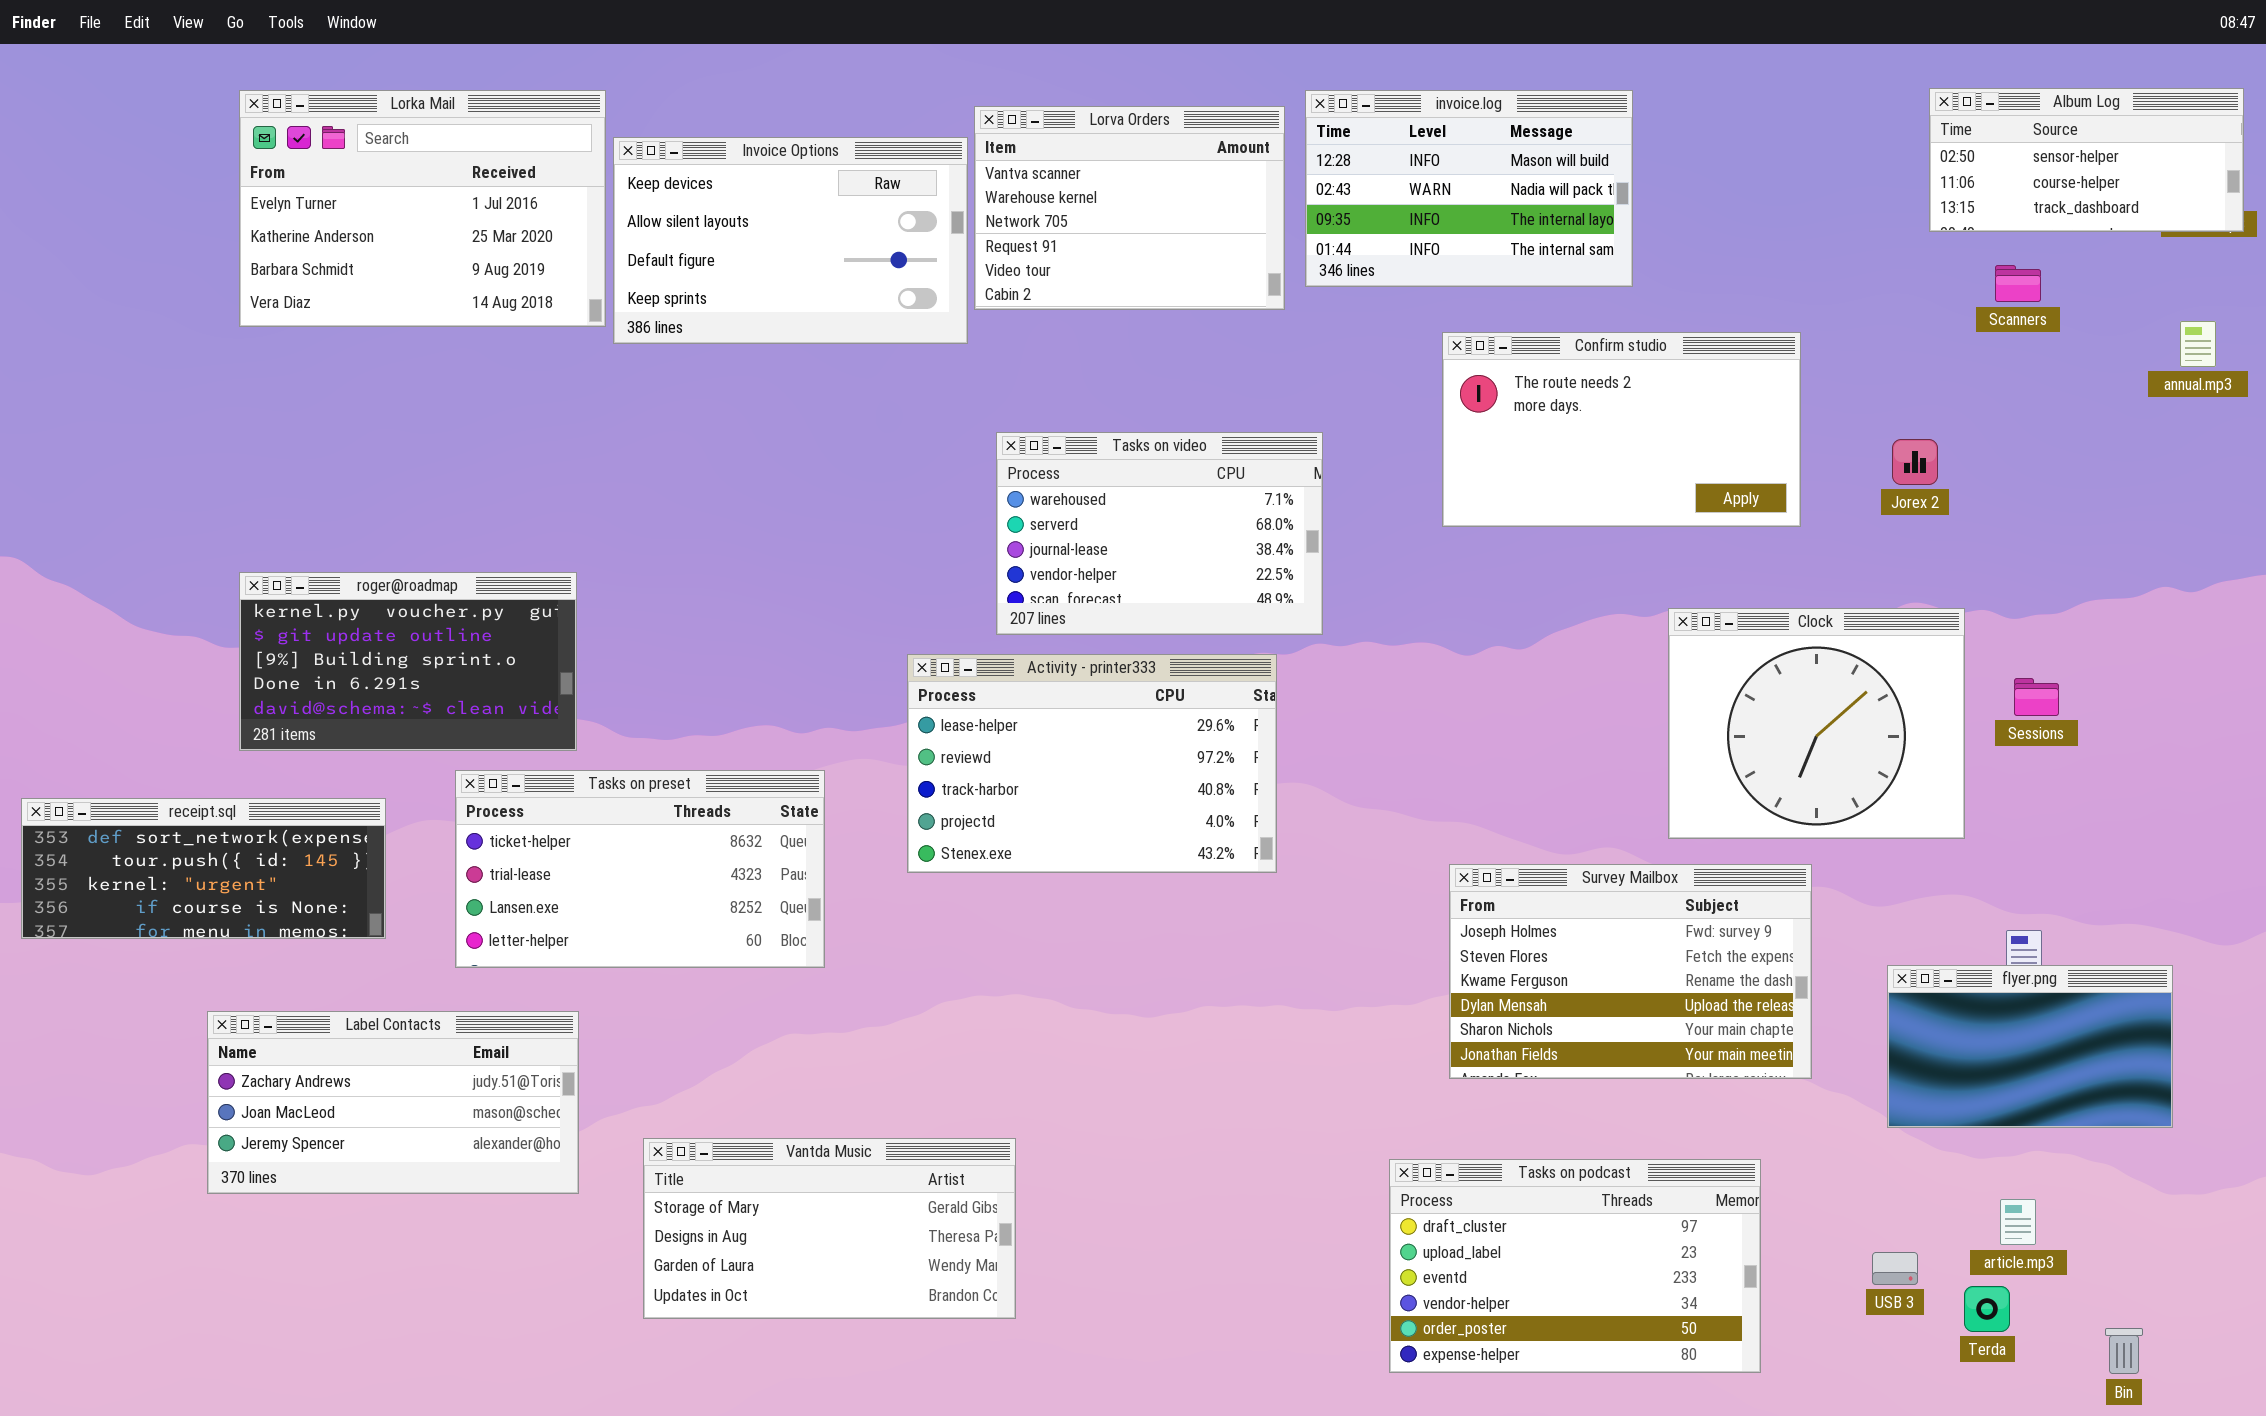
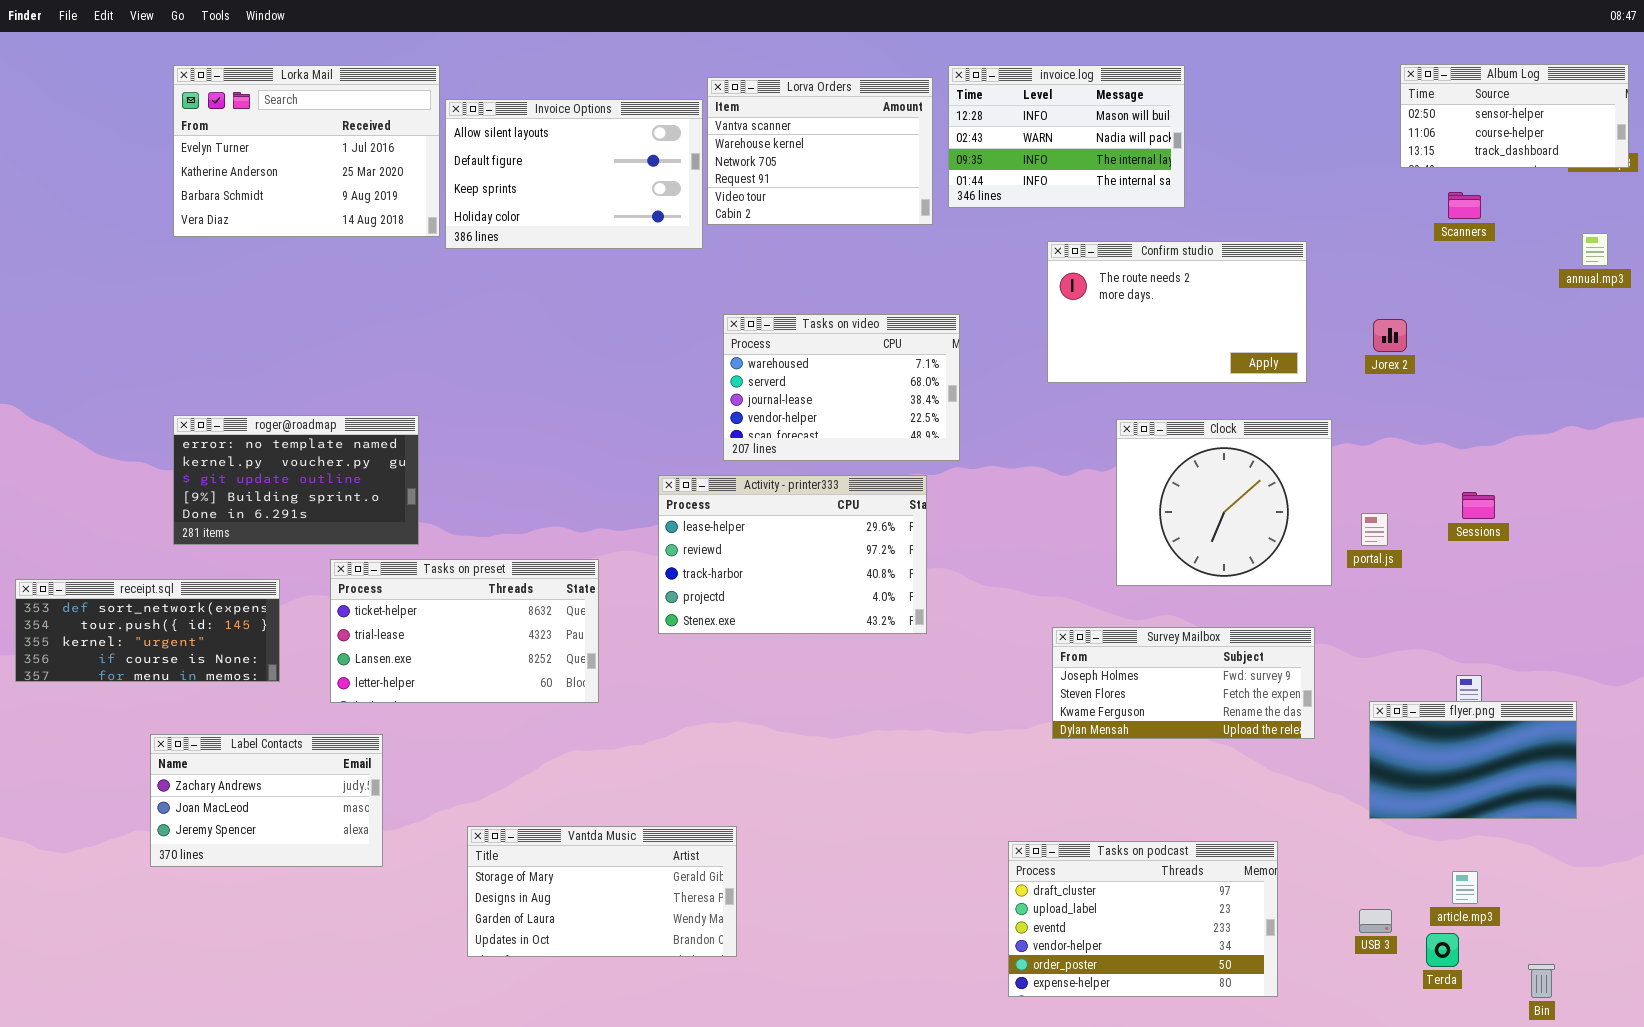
Invoice Options: [613,137,968,344] -> [445,99,703,249], scrolled down 1 row
roger@roadmap: [239,572,577,751] -> [173,415,419,545], scrolled up 1 row
Clock: [1668,608,1965,839] -> [1116,419,1332,586], moved
Survey Mailbox: [1449,864,1812,1079] -> [1052,627,1315,739], resized
Label Contacts: [207,1011,579,1194] -> [150,734,383,867], resized

